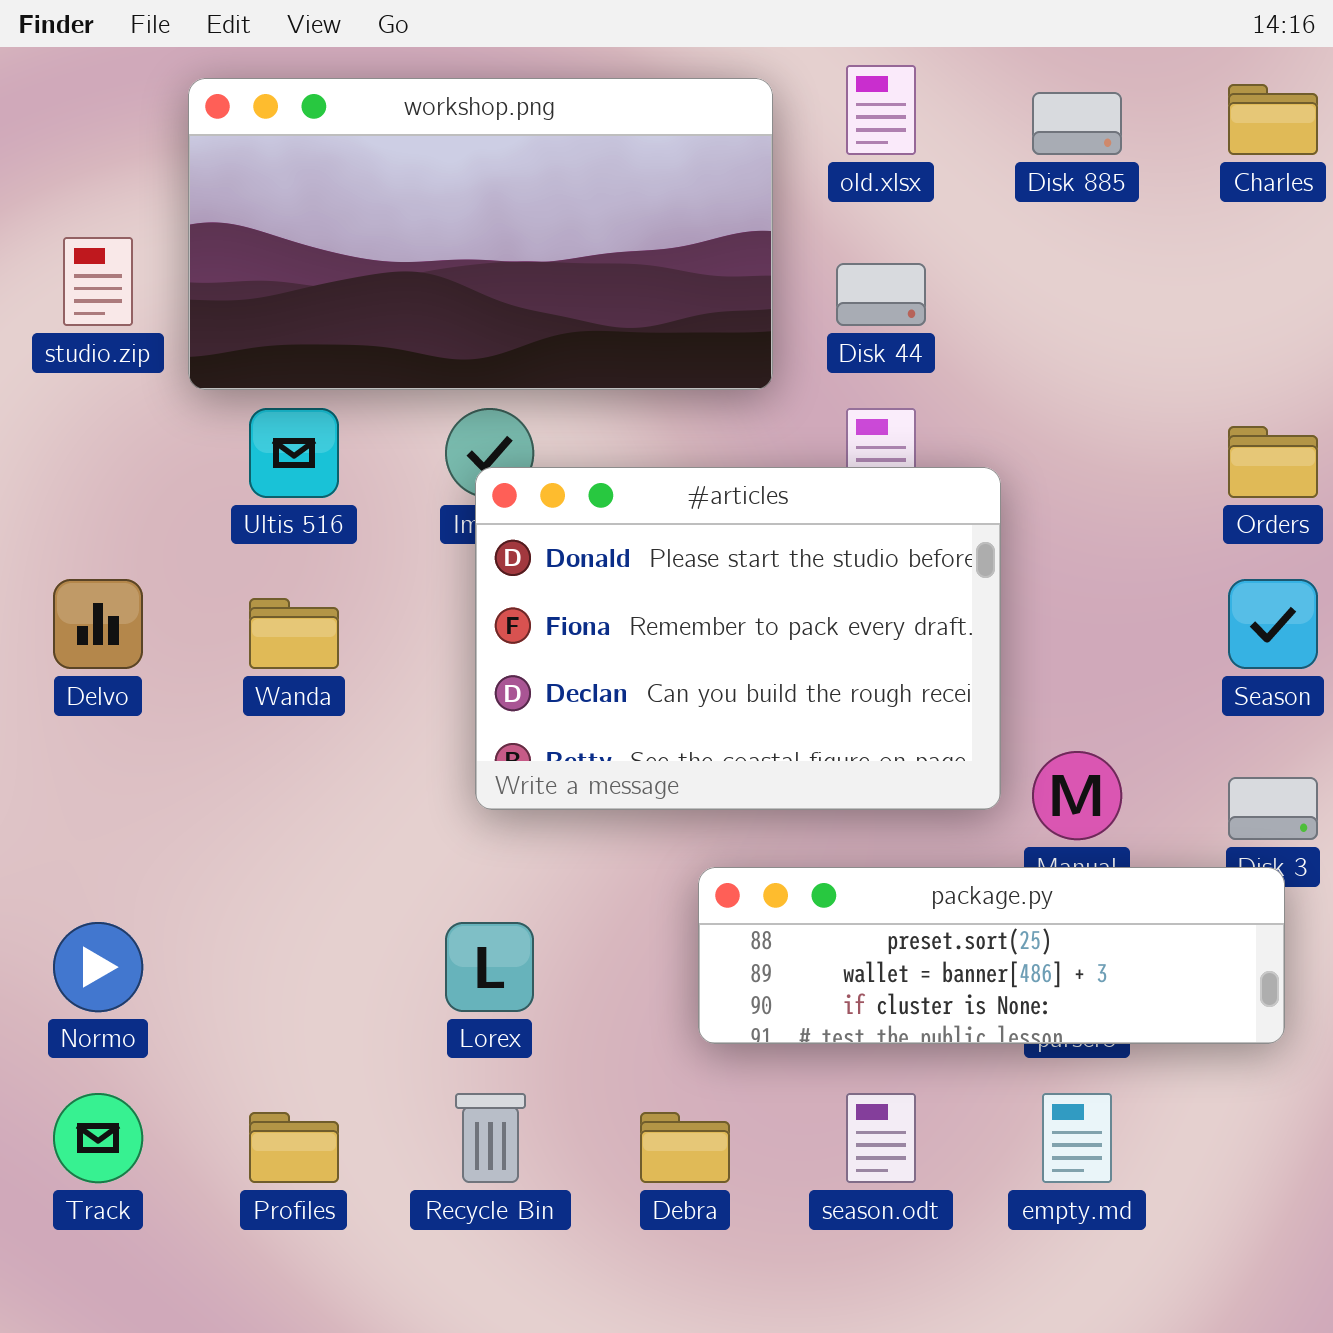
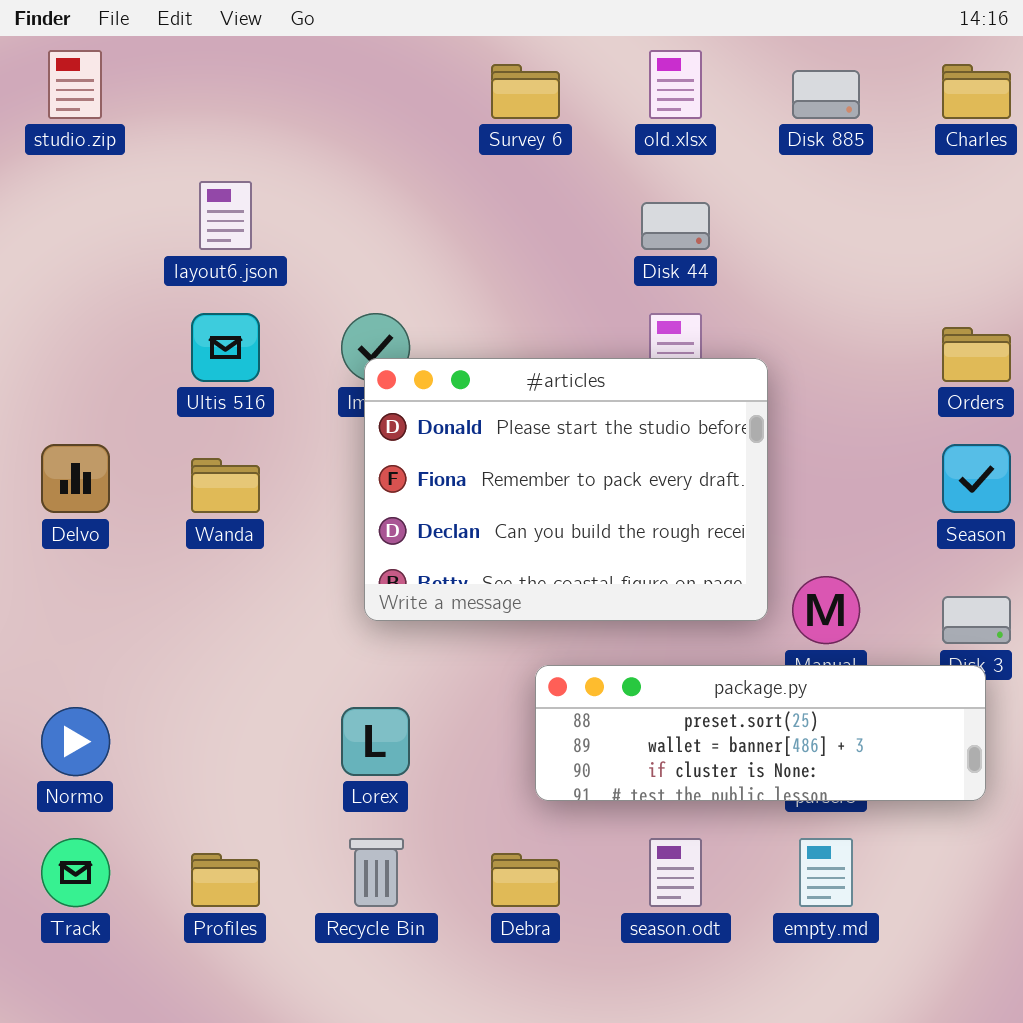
workshop.png: [188,78,773,390] -> none, closed
studio.zip: [63,237,133,326] -> [48,50,102,119], moved

